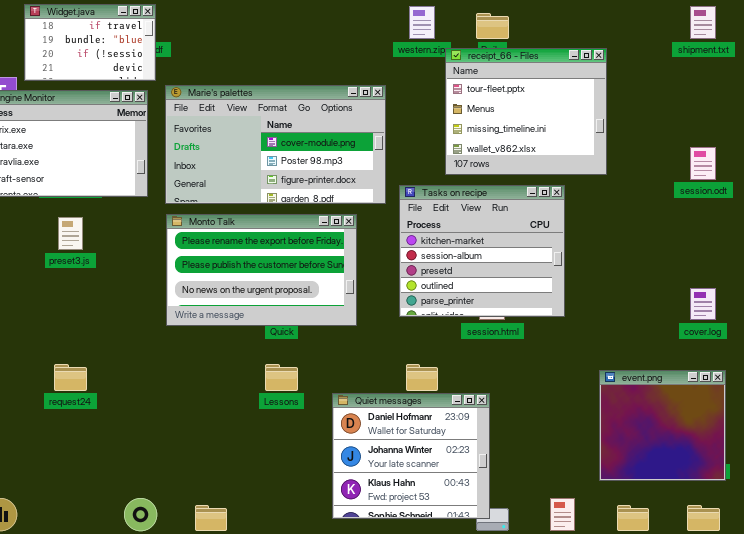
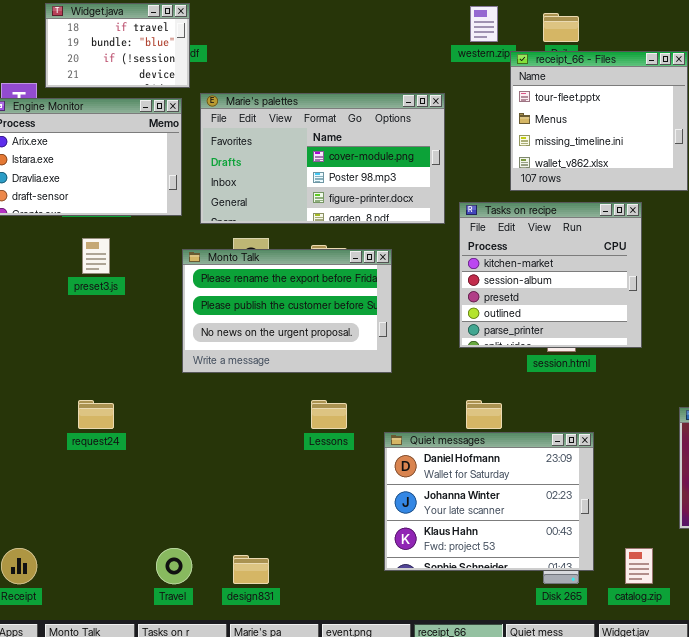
Monto Talk: [166,214,357,326] -> [182,249,392,373], moved
Quiet messages: [332,393,490,519] -> [384,432,594,571], resized

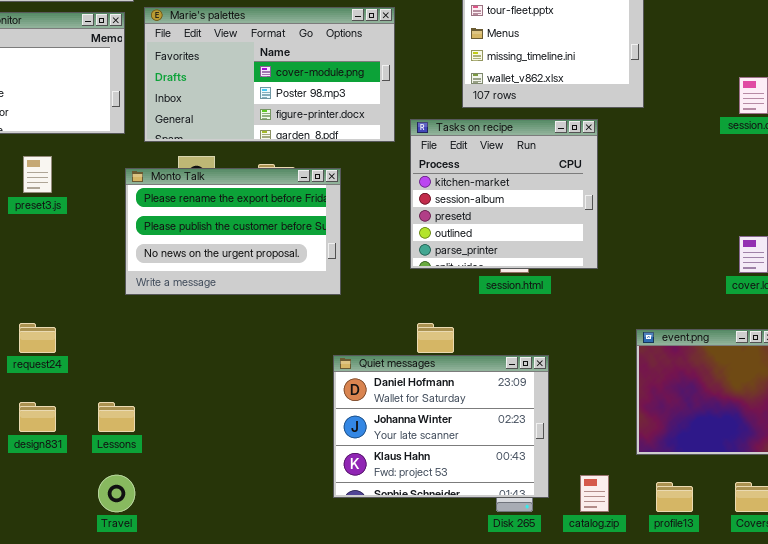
Lessons: [311,400,347,429] -> [98,402,135,432], moved
design831: [233,555,269,584] -> [19,402,56,432], moved

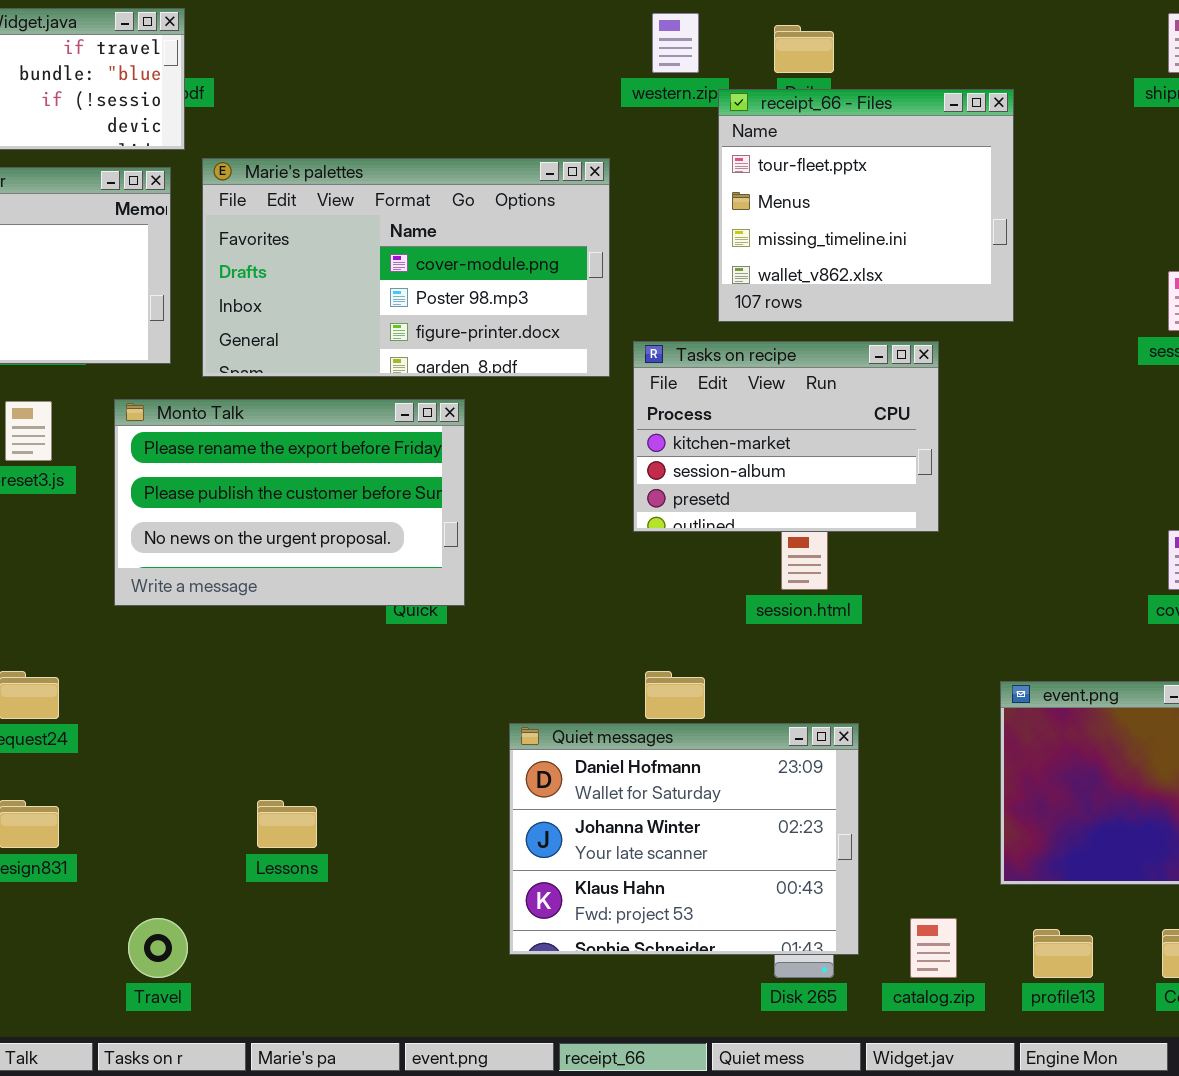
Tasks on recipe: [410,119,598,269] -> [633,341,939,532], resized
Monto Talk: [125,168,341,295] -> [114,399,465,606], moved
Lessons: [98,402,135,432] -> [257,800,317,848], moved

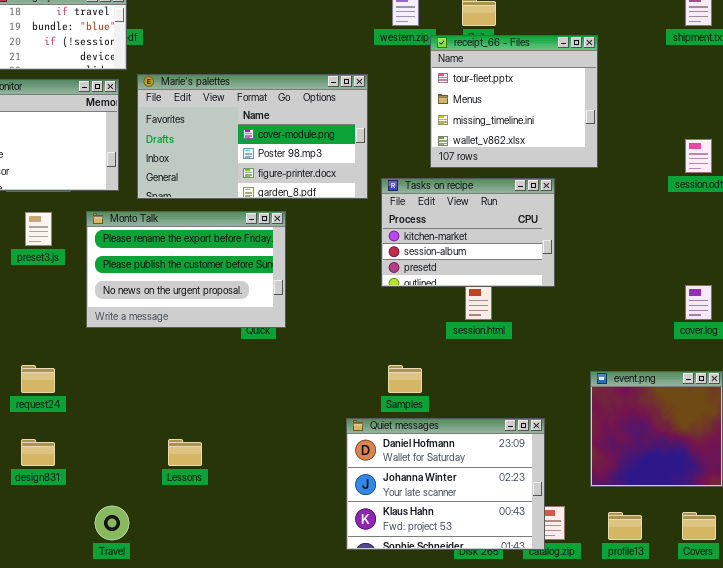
Quiet messages: [509,723,859,955] -> [346,418,545,550], moved

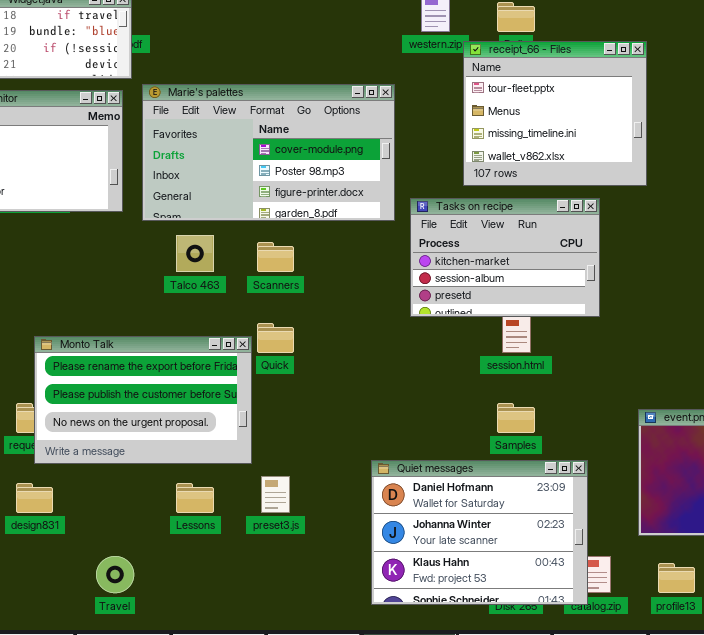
Monto Talk: [86,211,286,328] -> [34,336,252,464], moved
preset3.js: [25,212,52,246] -> [261,476,290,513], moved
Samples: [388,365,422,393] -> [497,403,535,433], moved

